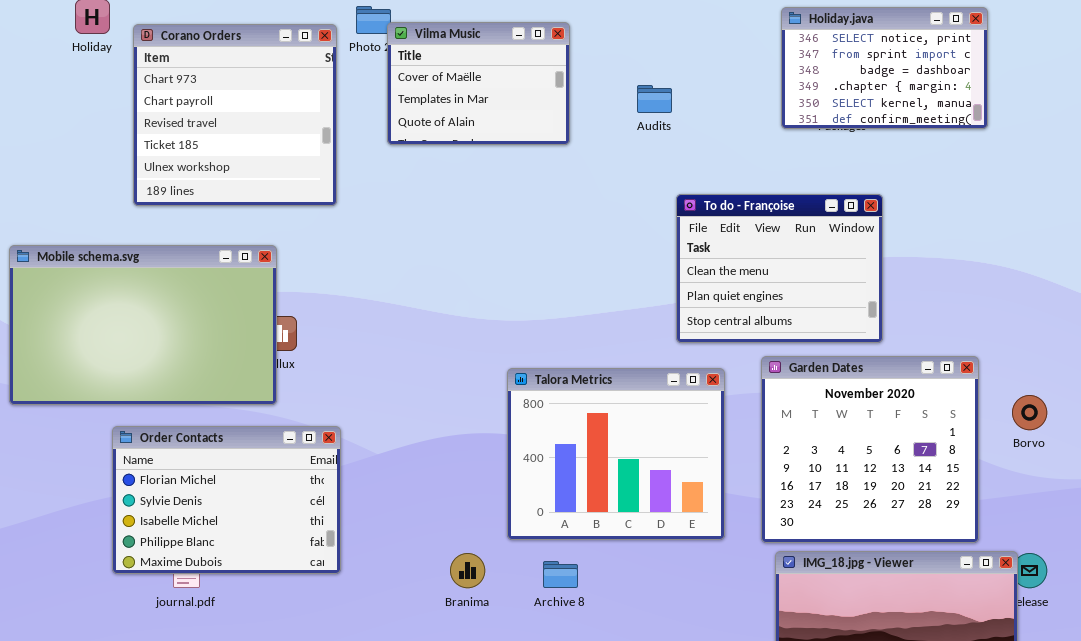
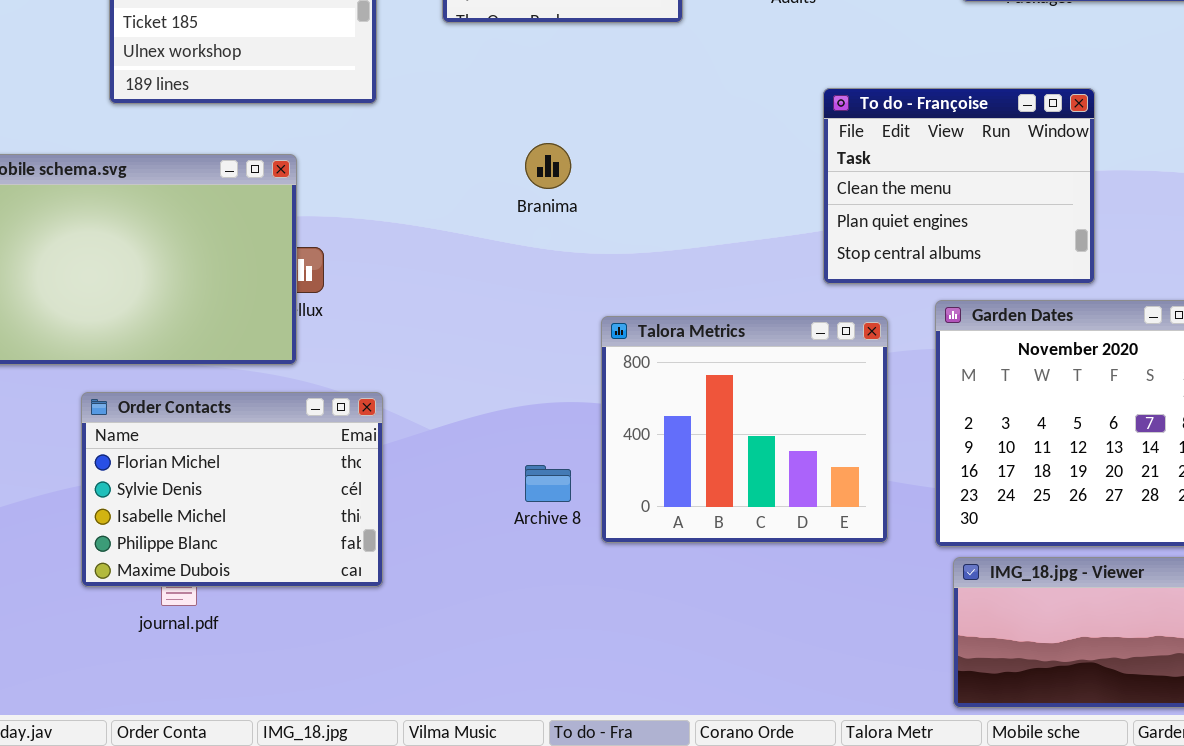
Branima: [450,553,485,588] -> [525,143,571,189], moved
Archive 8: [543,561,578,588] -> [525,465,571,502], moved

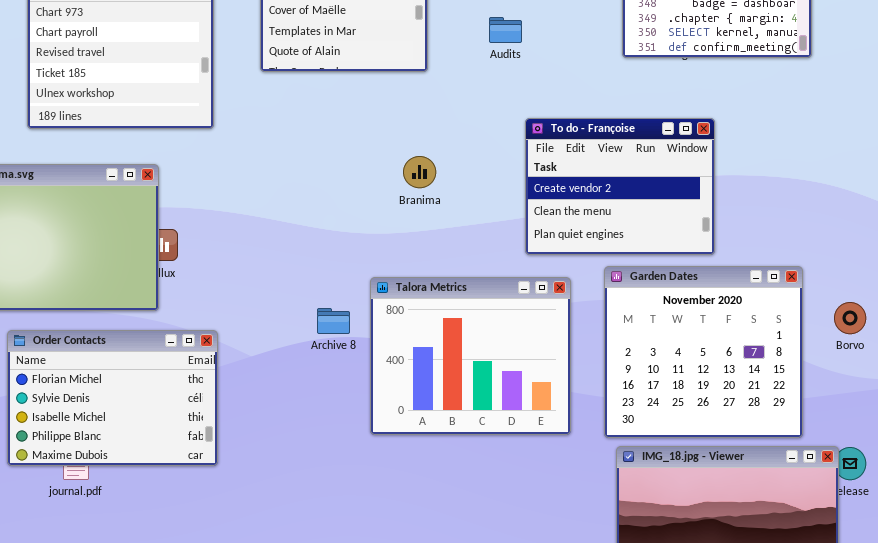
To do - Françoise: [823,88,1095,284] -> [525,118,715,255], scrolled up 1 row
Branima: [525,143,571,189] -> [403,156,436,188], moved
Archive 8: [525,465,571,502] -> [317,308,350,334], moved

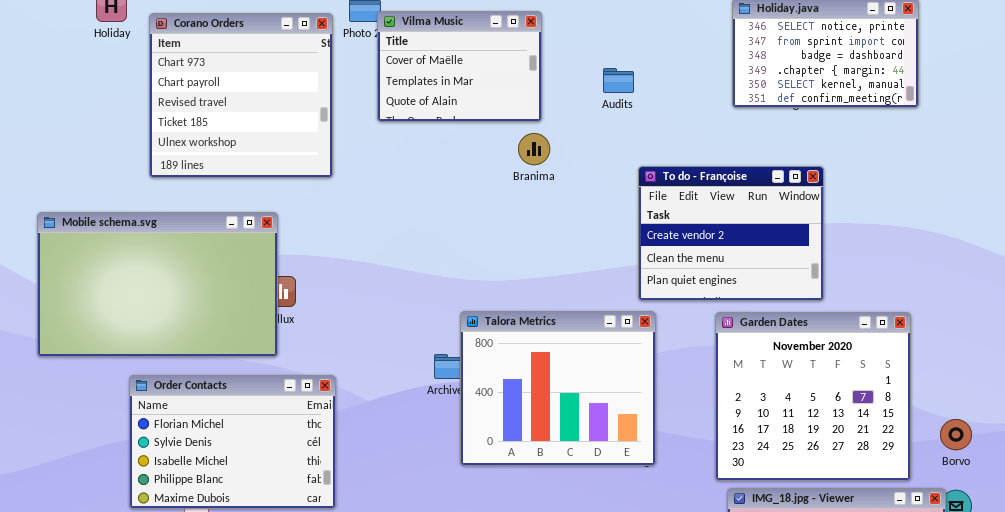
Branima: [403,156,436,188] -> [518,133,550,165], moved
Talora Metrics: [370,277,571,435] -> [460,311,656,466], moved
Borvo: [834,302,866,334] -> [940,419,972,450], moved

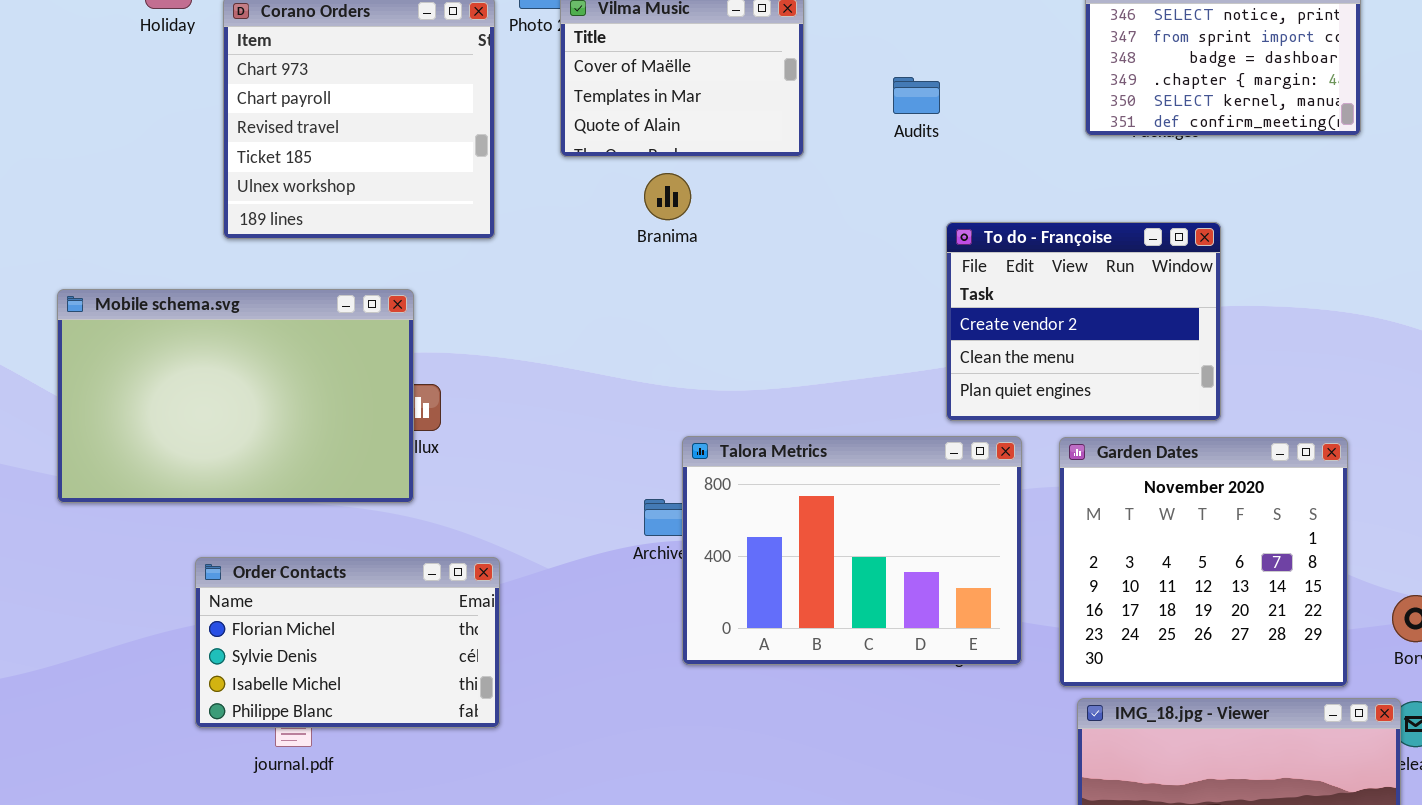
Branima: [518,133,550,165] -> [644,173,691,220], moved
Talora Metrics: [460,311,656,466] -> [682,436,1022,665], resized
Order Contacts: [129,375,336,509] -> [195,557,500,728], resized

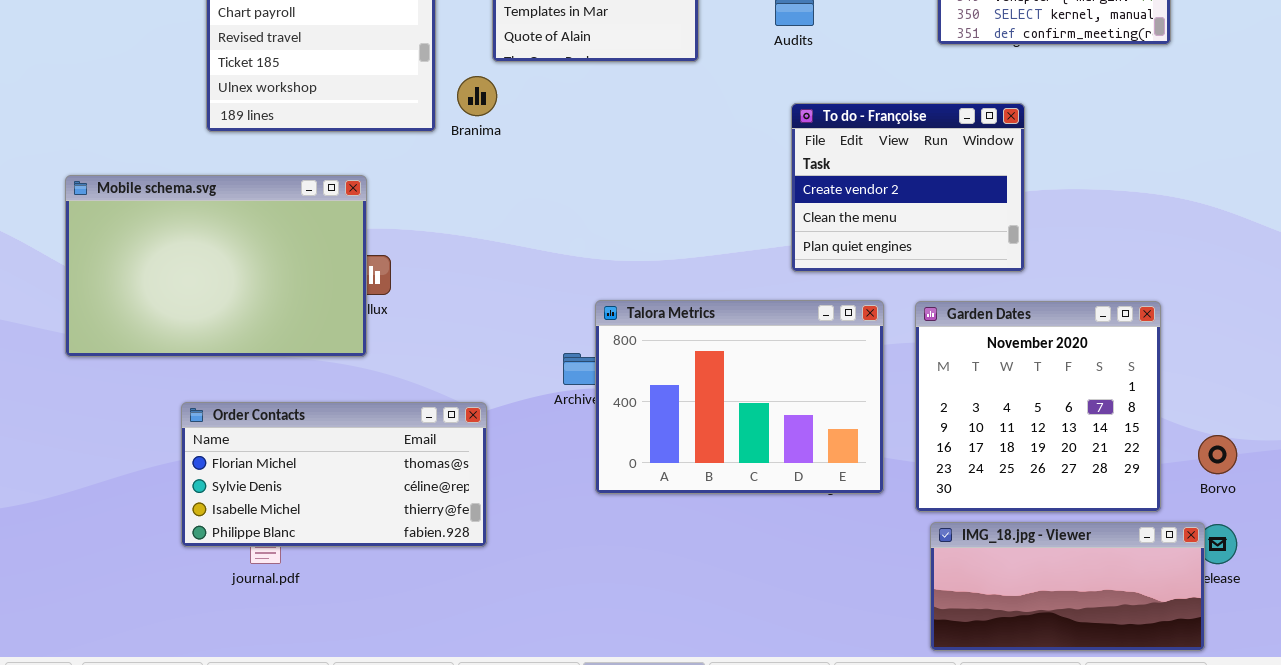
Branima: [644,173,691,220] -> [457,76,497,116], moved
To do - Françoise: [946,222,1221,421] -> [791,103,1025,272], moved
Order Contacts: [195,557,500,728] -> [181,402,487,547], resized

